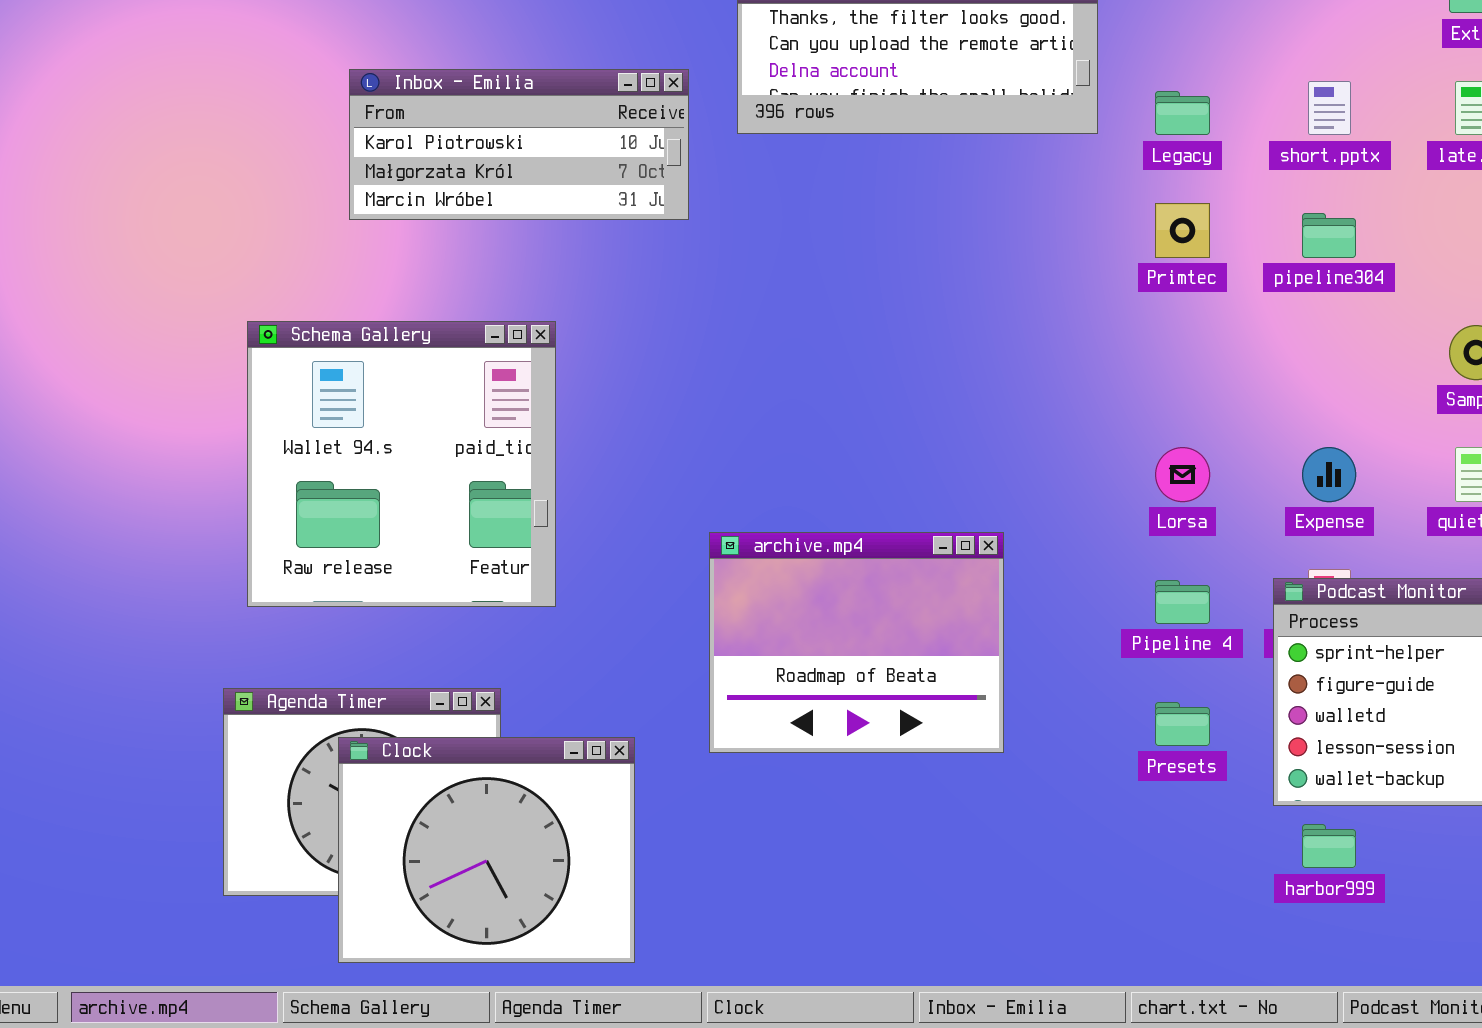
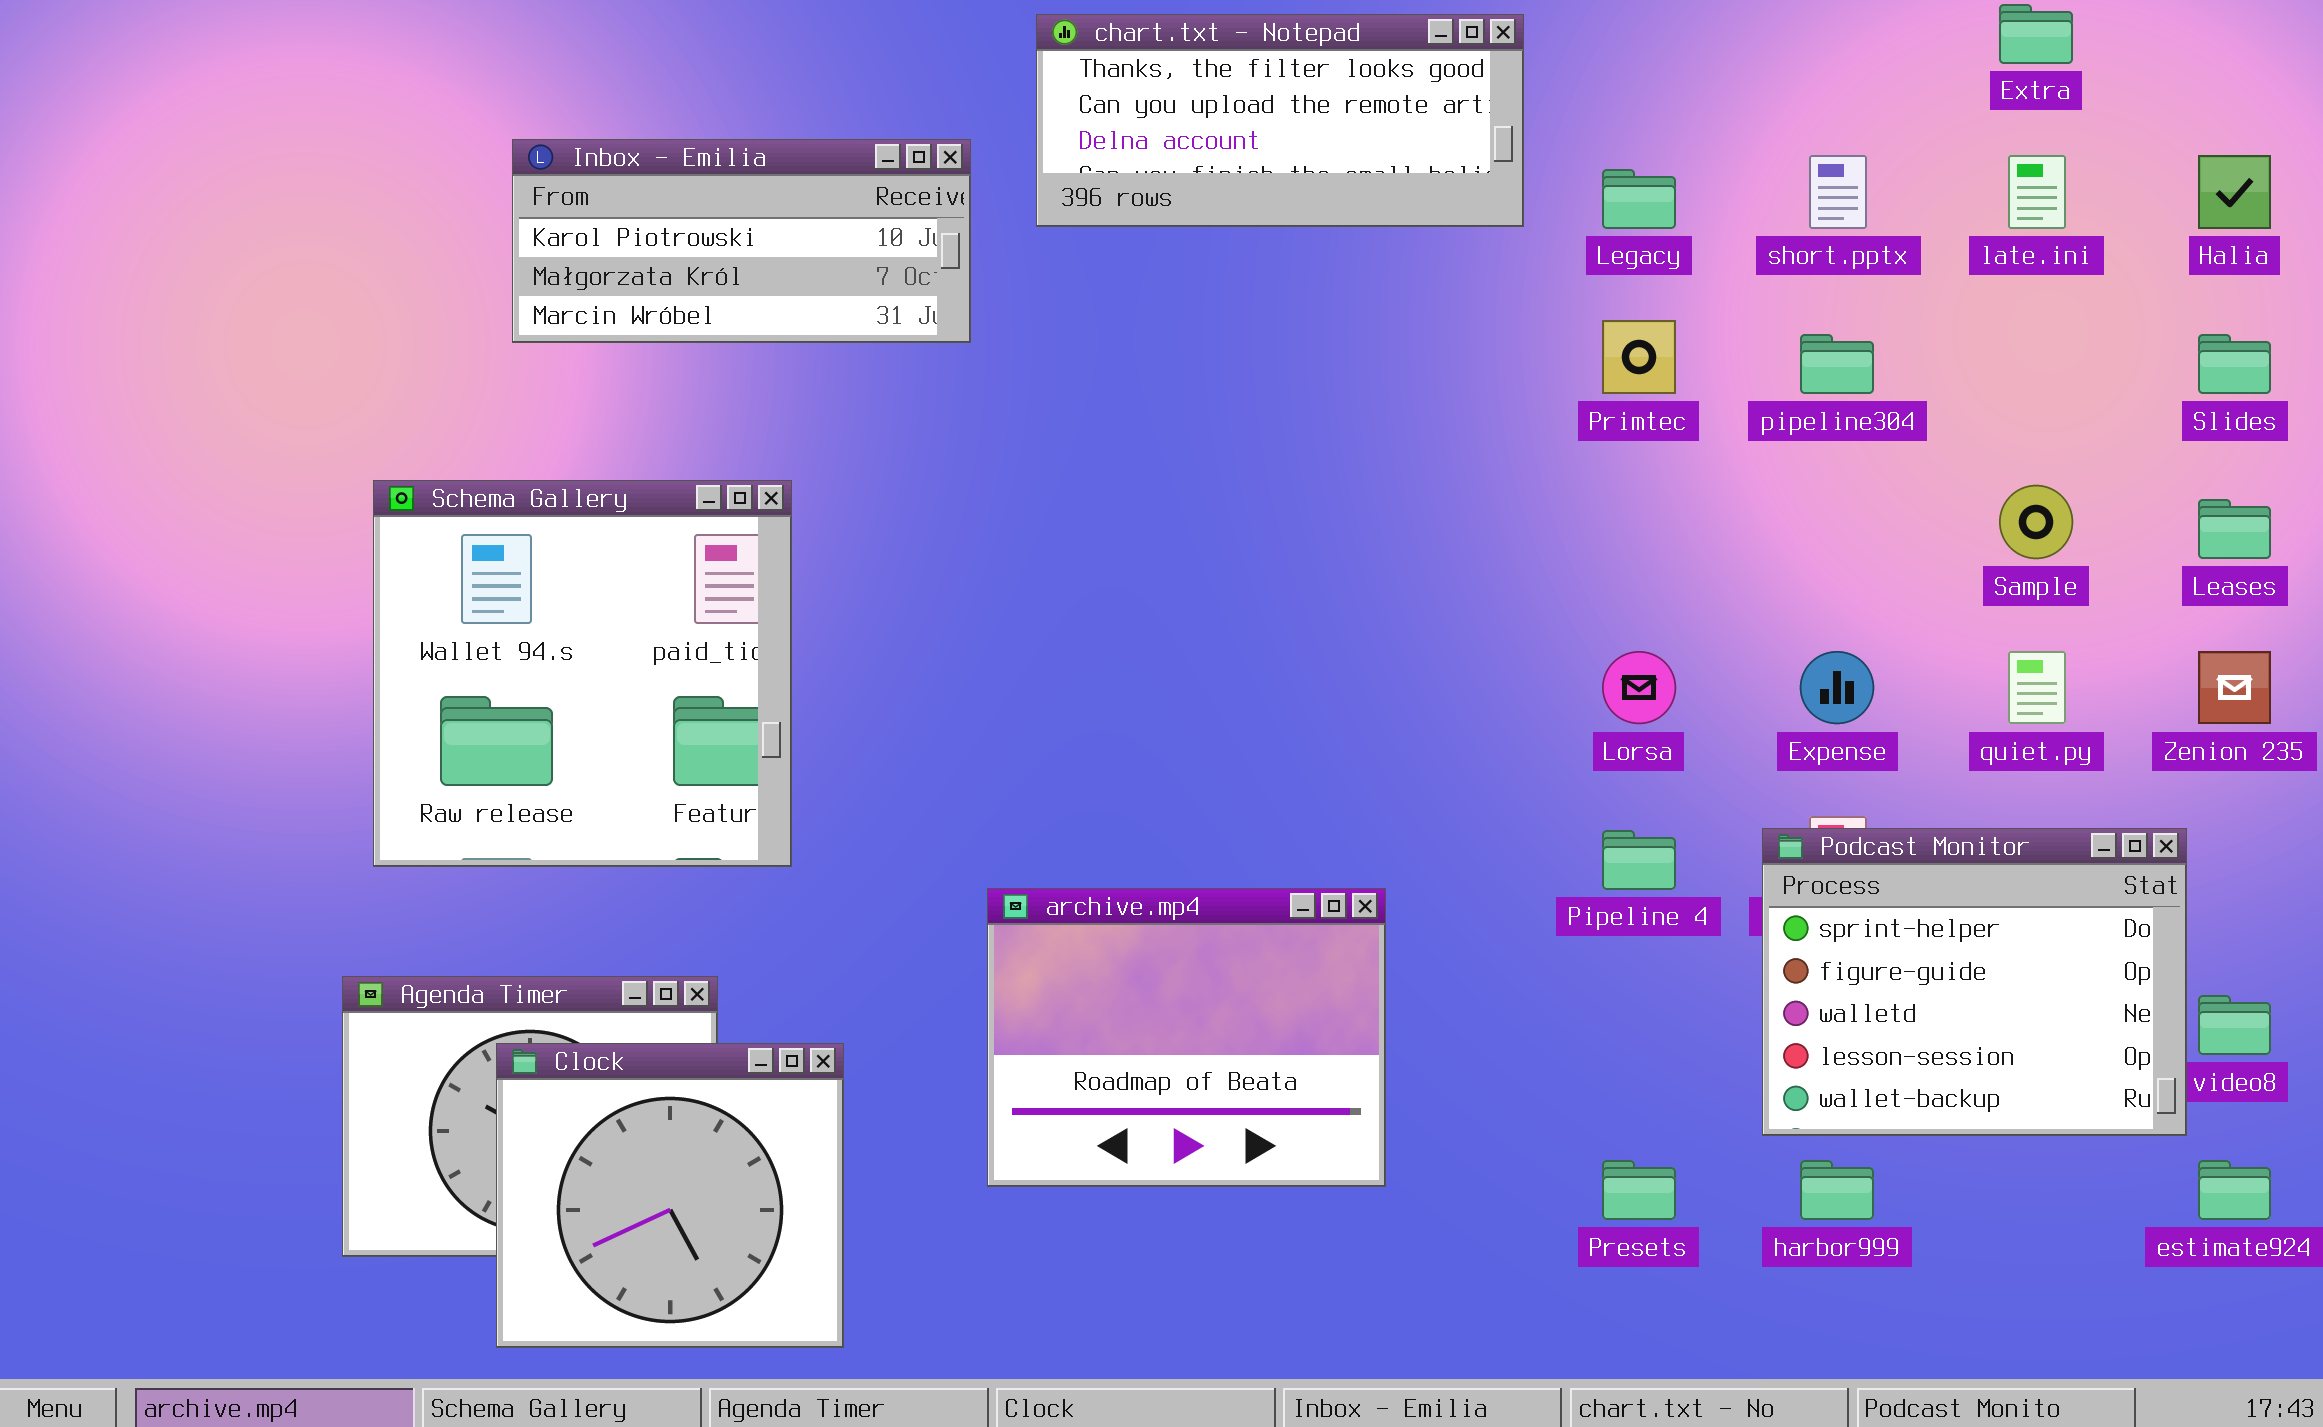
archive.mp4: [709,532,1004,753] -> [987,888,1386,1187], moved
Presets: [1155,702,1210,746] -> [1602,1160,1676,1220], moved
Clock: [338,737,635,963] -> [496,1043,844,1348], resized

